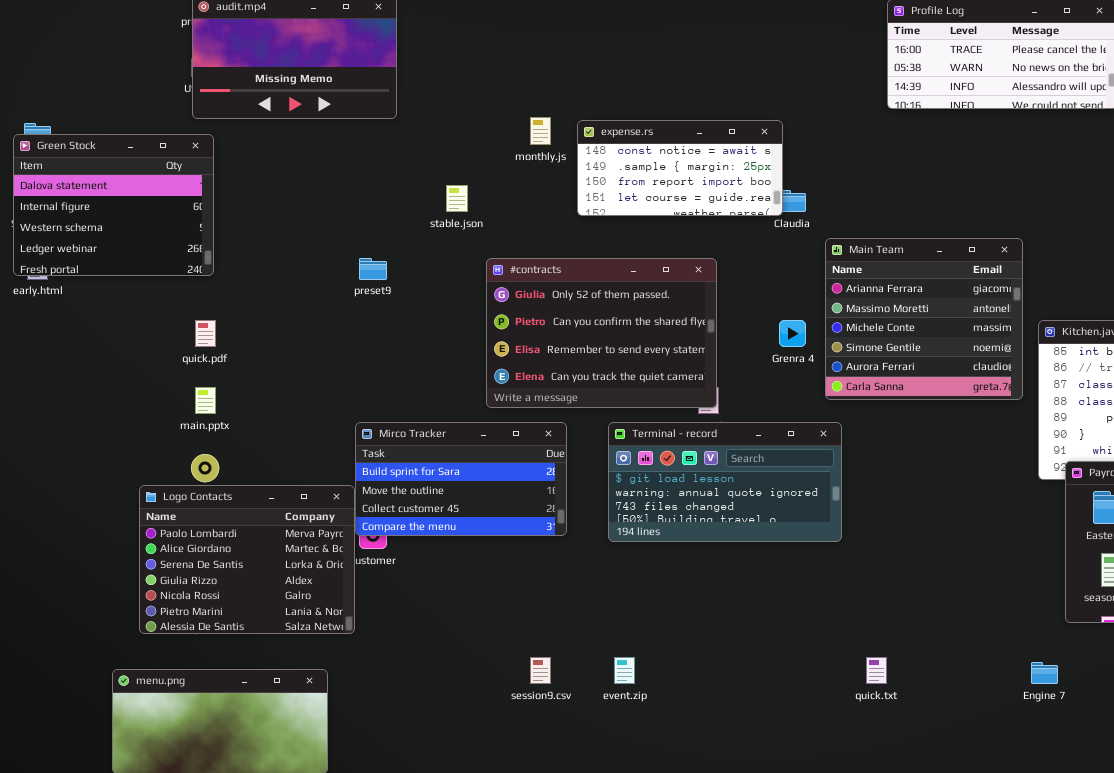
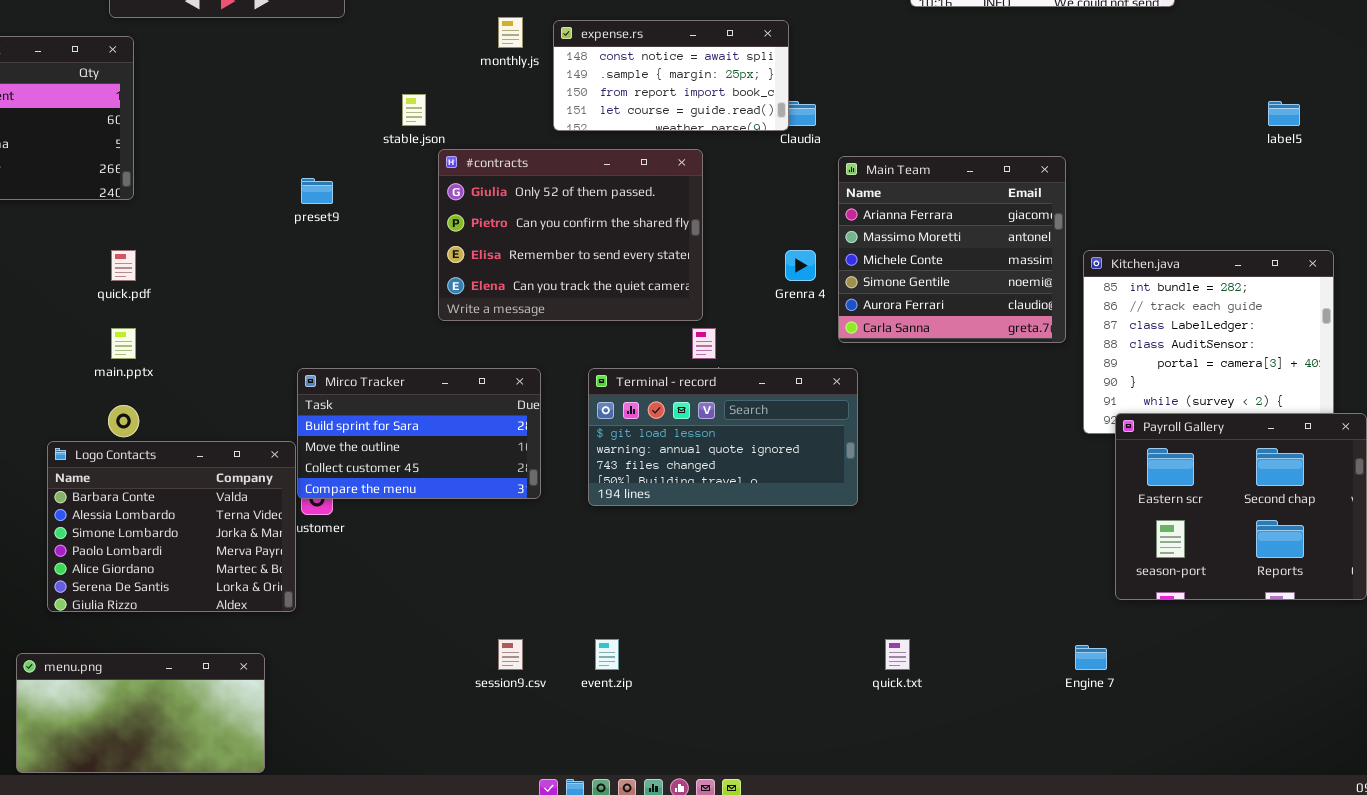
#contracts: [486,258,717,408] -> [438,149,703,321], moved
Logo Contacts: [139,485,355,634] -> [47,441,296,612], scrolled up 3 rows

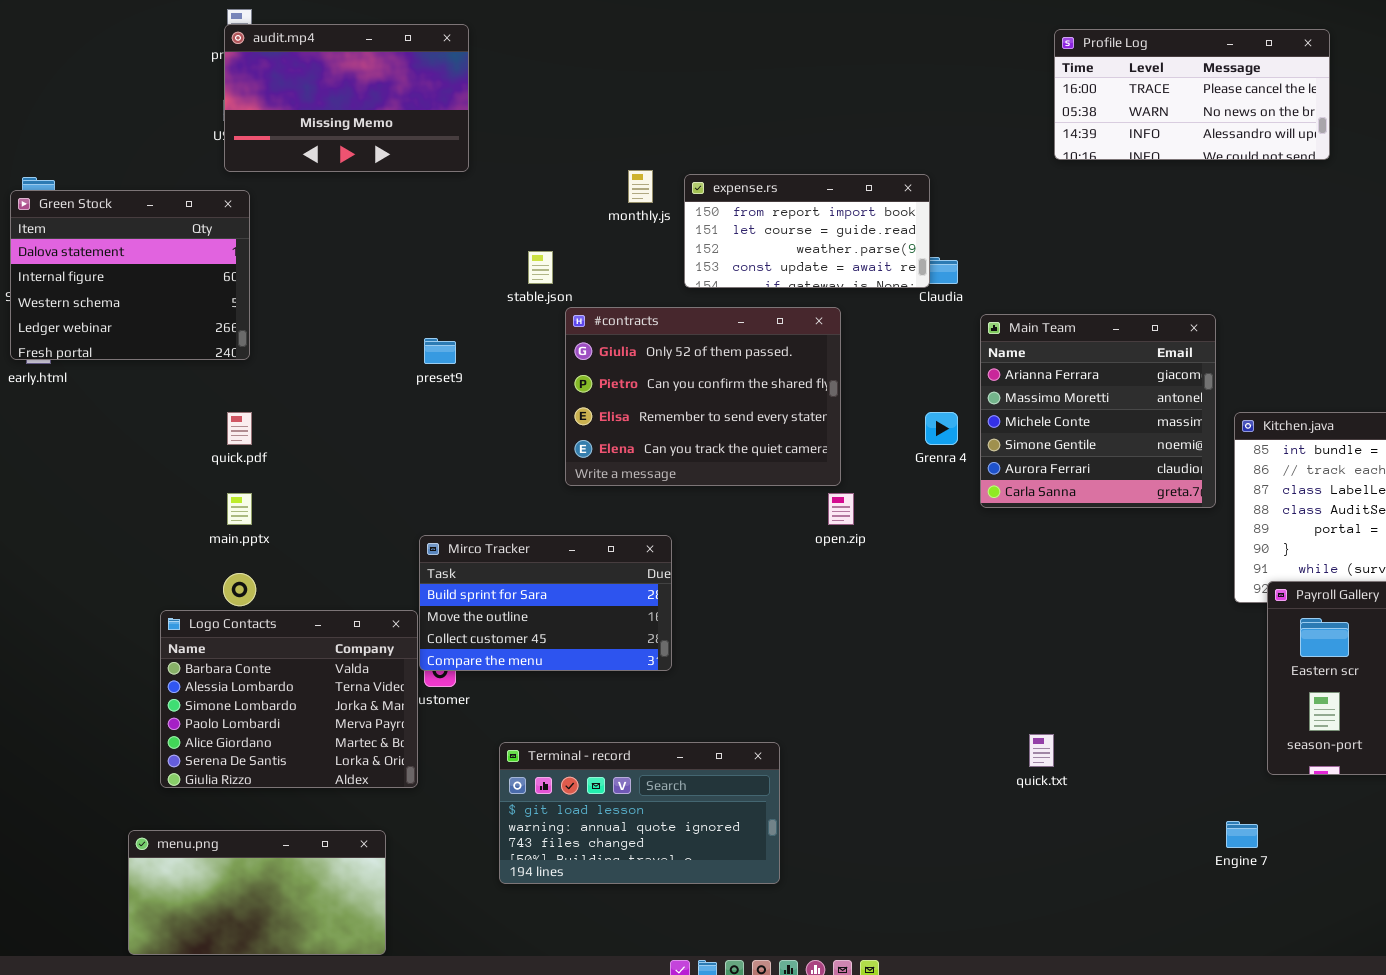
expense.rs: [553,20,789,131] -> [684,174,930,288], scrolled down 2 rows
Terminal - record: [588,368,858,506] -> [499,742,780,884], moved
quick.txt: [885,639,910,670] -> [1029,734,1054,767], moved

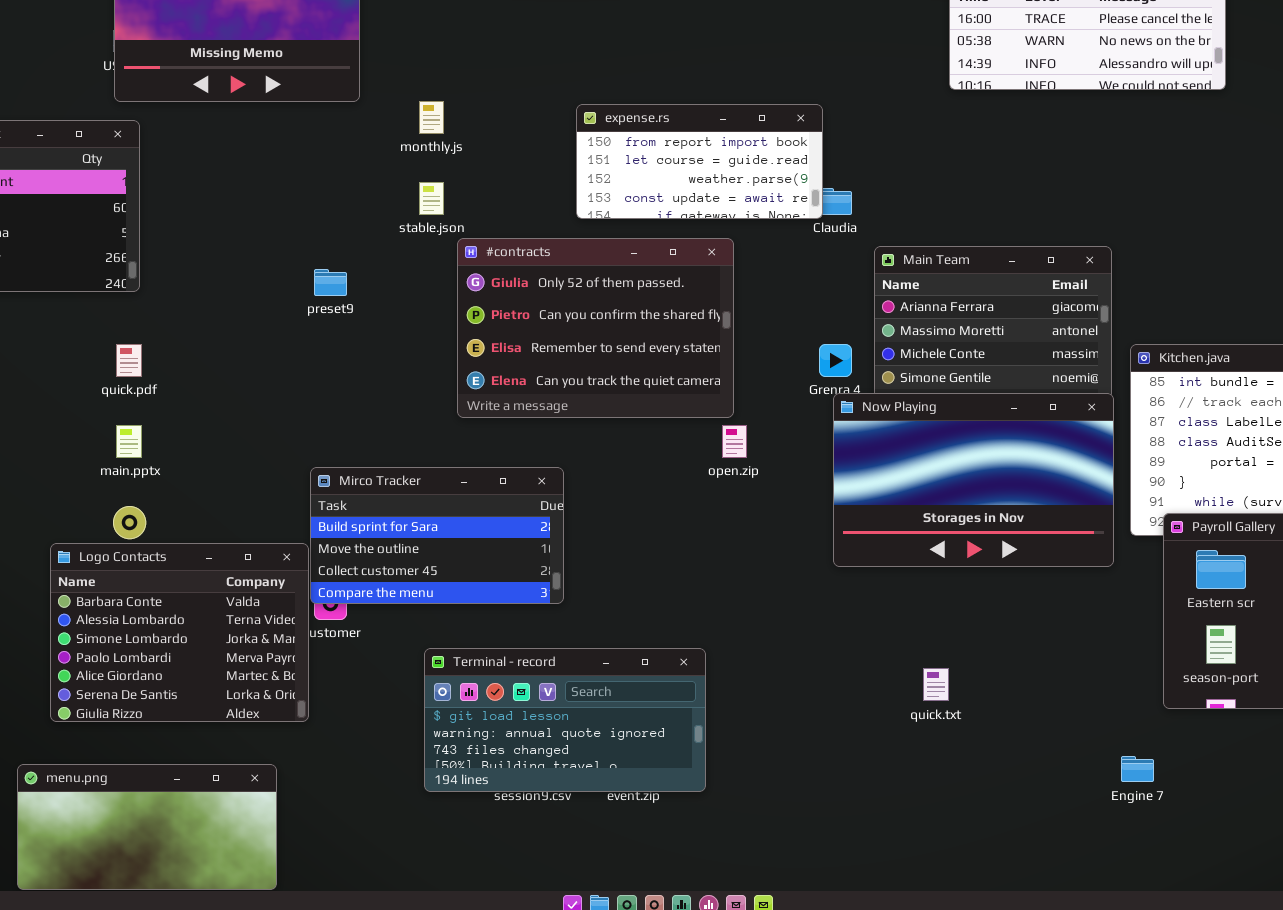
monthly.js: [628,170,653,203] -> [419,101,444,134], moved
Now Playing: none -> [833,393,1114,567], opened
Terminal - record: [499,742,780,884] -> [424,648,706,792], moved

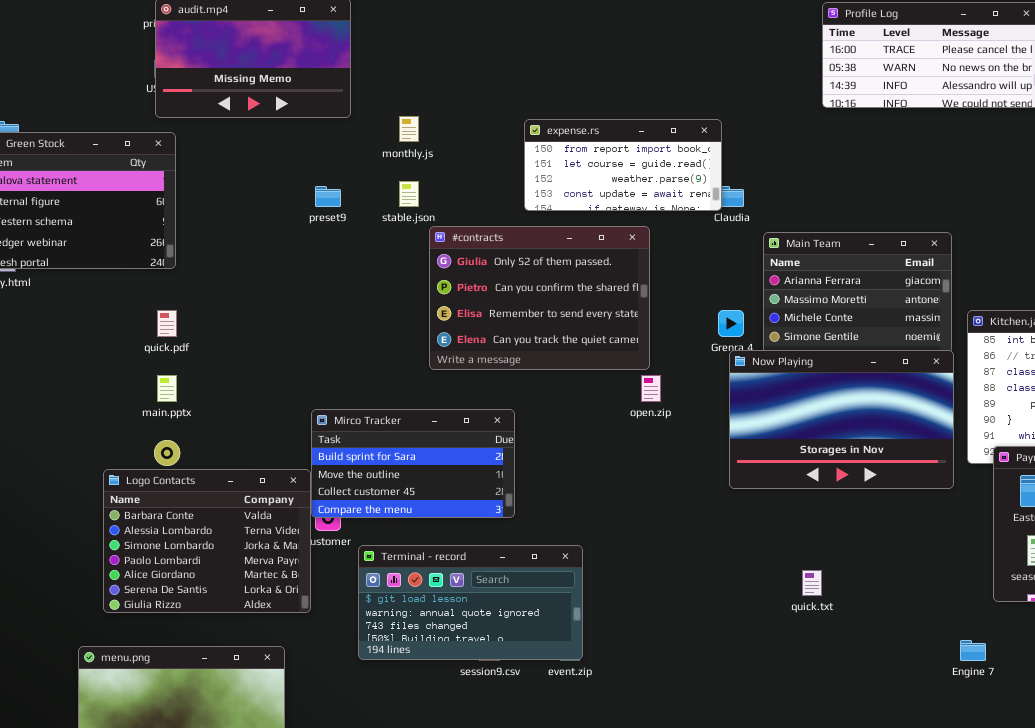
preset9: [314,269,347,296] -> [315,186,341,207], moved
Terminal - record: [424,648,706,792] -> [358,545,583,660], moved

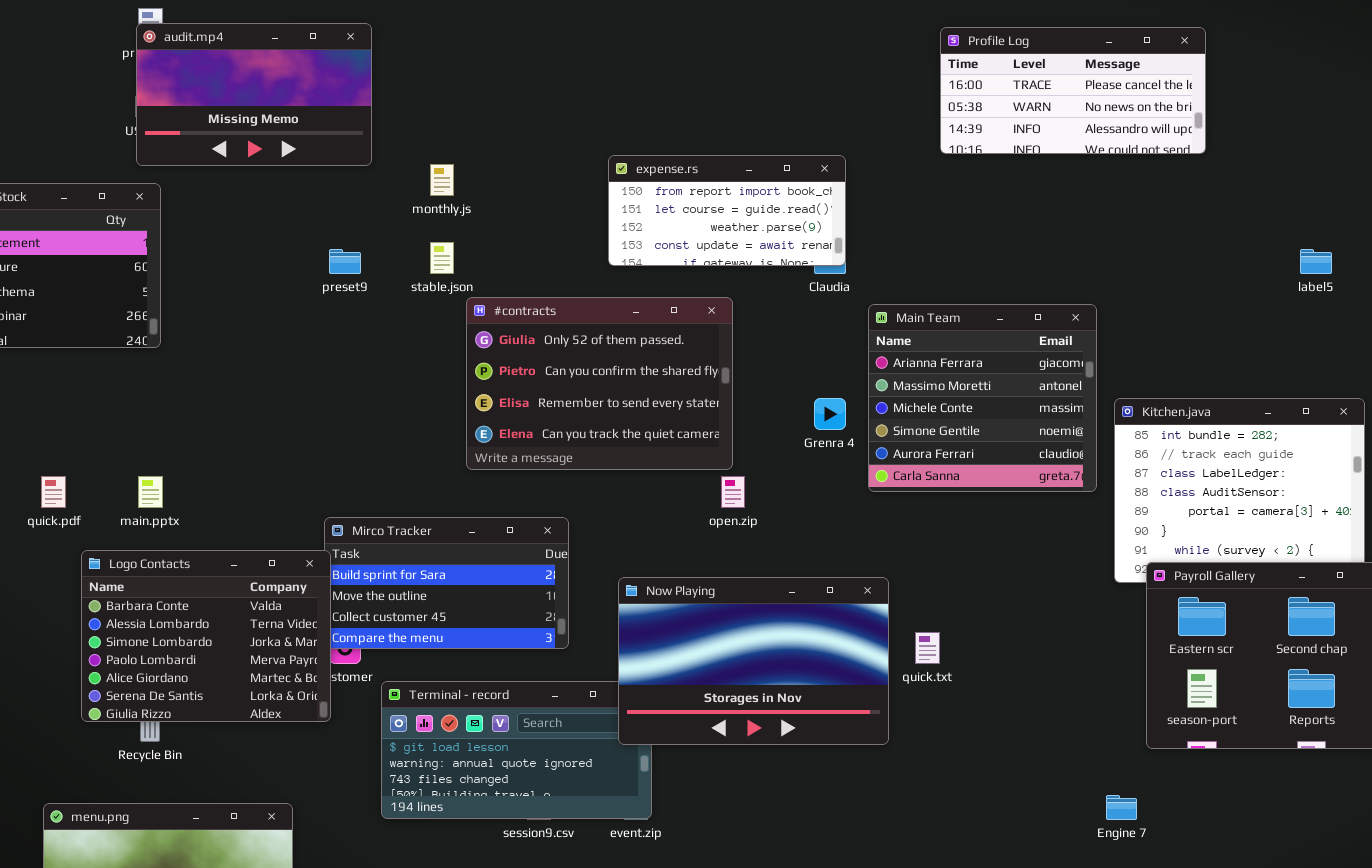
expense.rs: [524,119,722,211] -> [608,155,846,266], moved
quick.pdf: [157,310,177,337] -> [41,476,66,508], moved
Now Playing: [729,350,954,489] -> [618,577,889,745], moved
Logo Contacts: [103,469,311,613] -> [81,550,331,722], moved
quick.txt: [802,570,822,596] -> [915,632,940,664], moved

